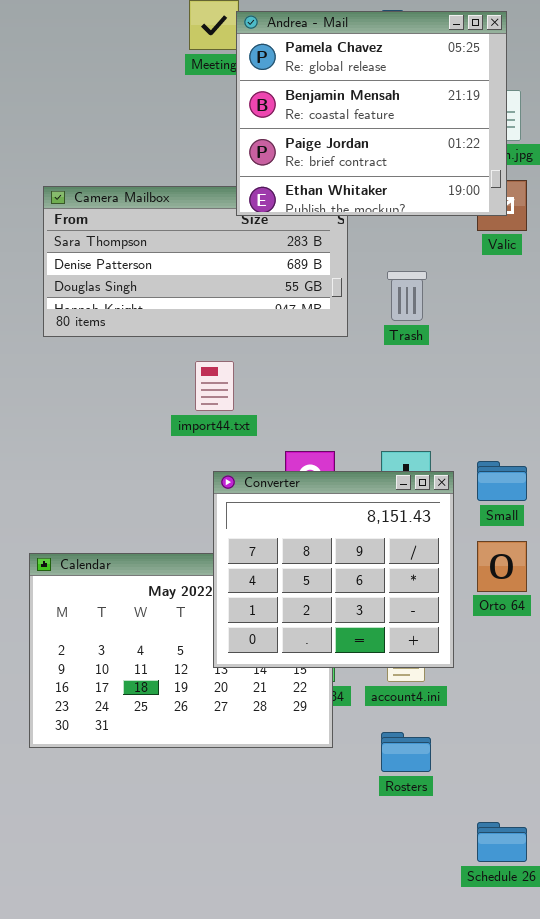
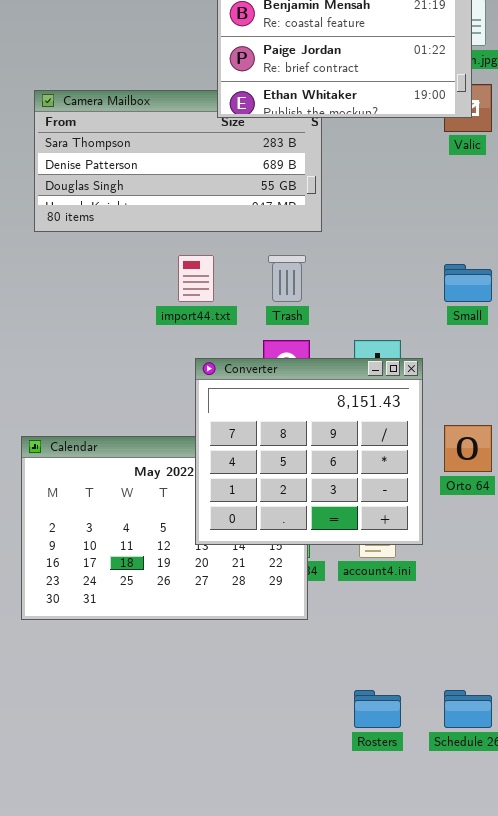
Trash: [387,271,427,321] -> [268,255,306,302], moved
Small: [477,461,527,501] -> [444,264,492,302], moved
Rosters: [381,732,431,772] -> [354,690,401,728], moved

